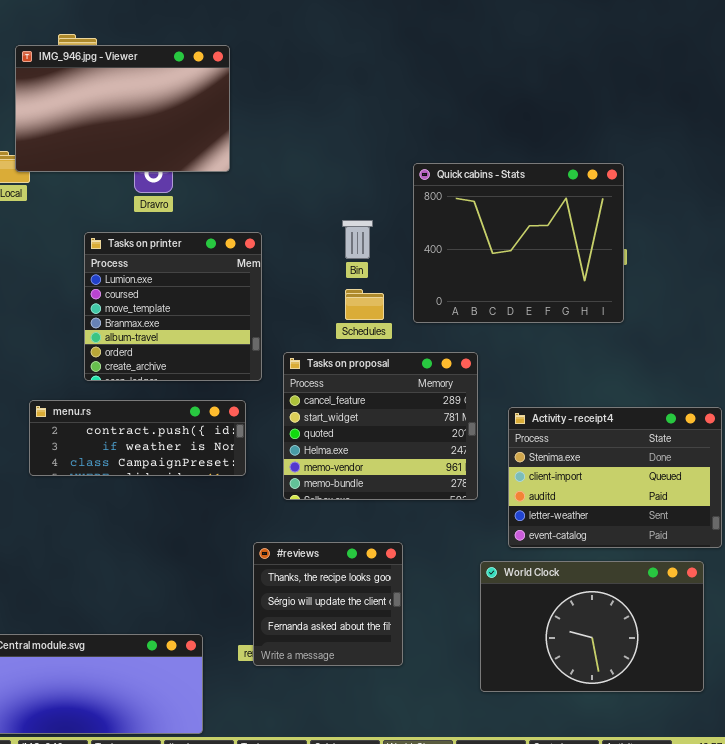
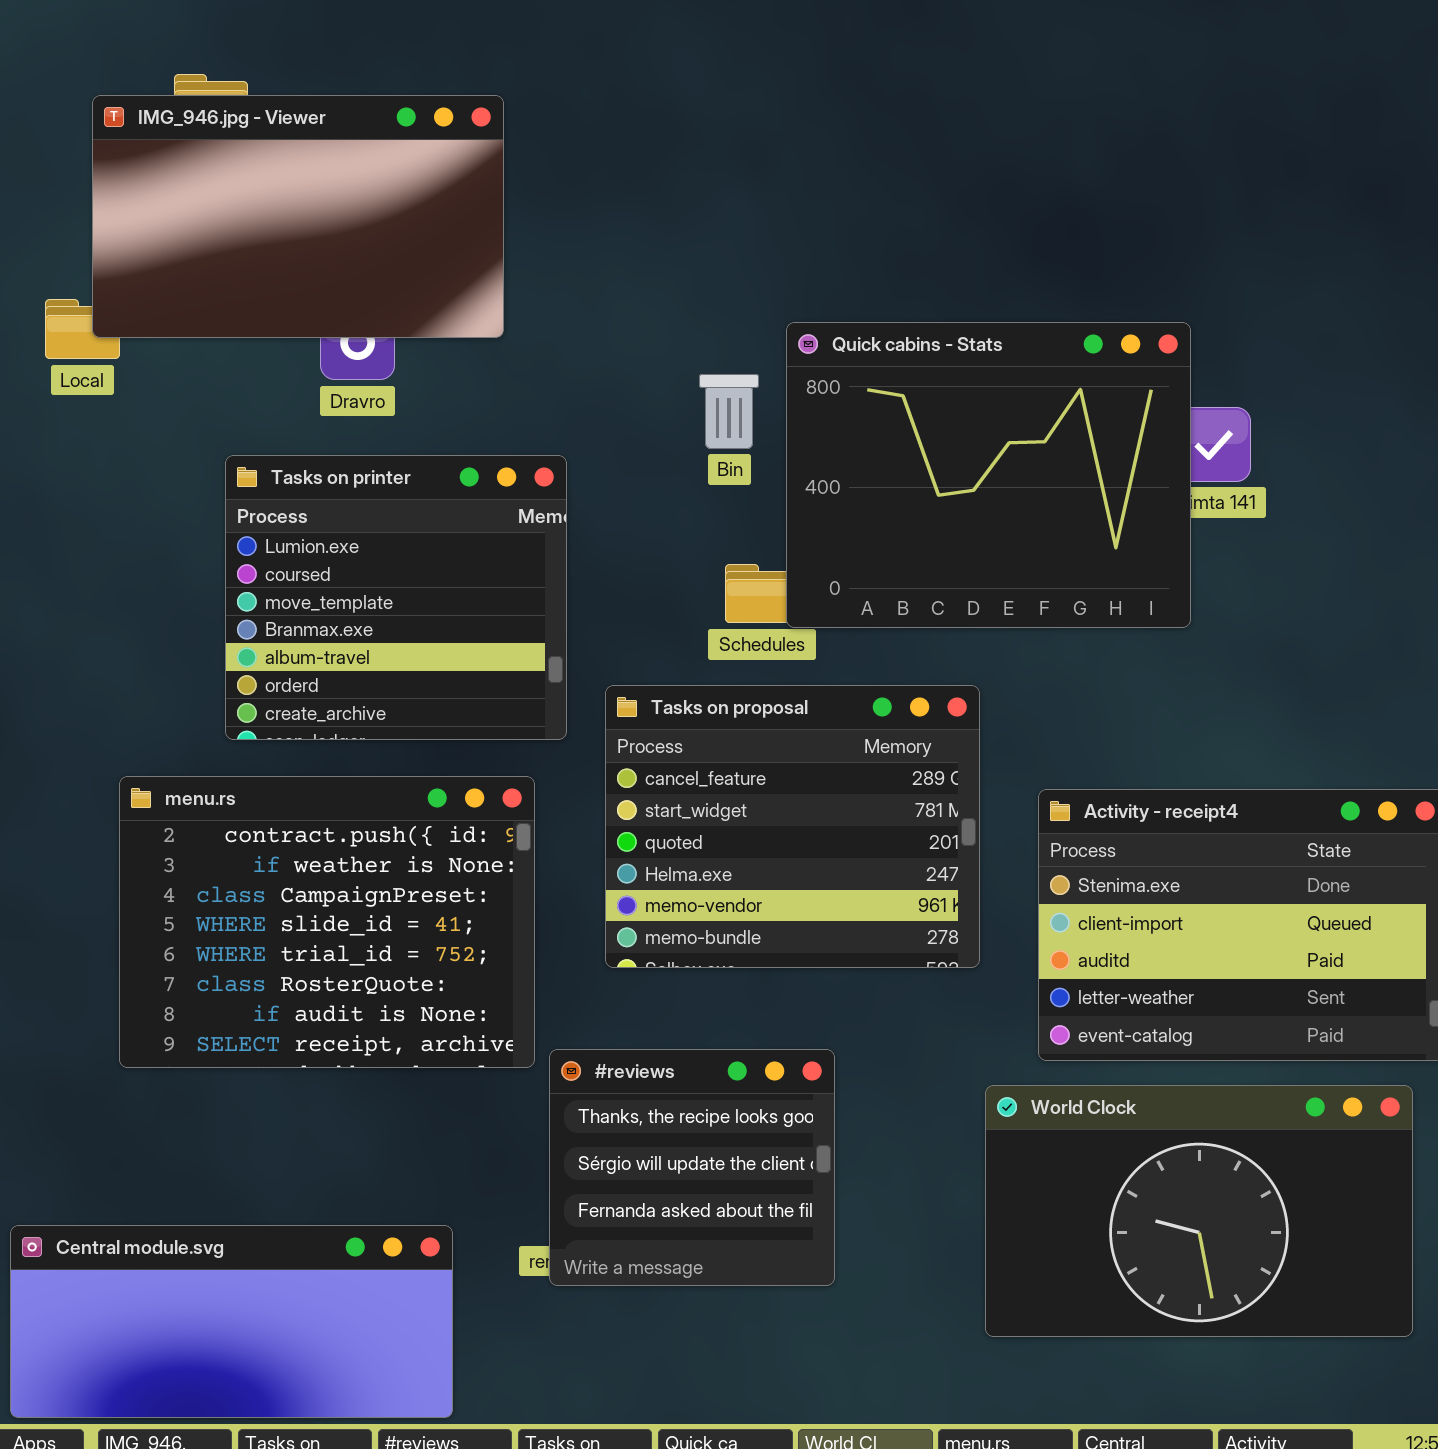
Quick cabins - Stats: [413,163,624,323] -> [786,322,1191,628], moved
Bin: [342,220,373,259] -> [699,374,759,449], moved
menu.rs: [29,400,246,476] -> [119,776,535,1068], resized

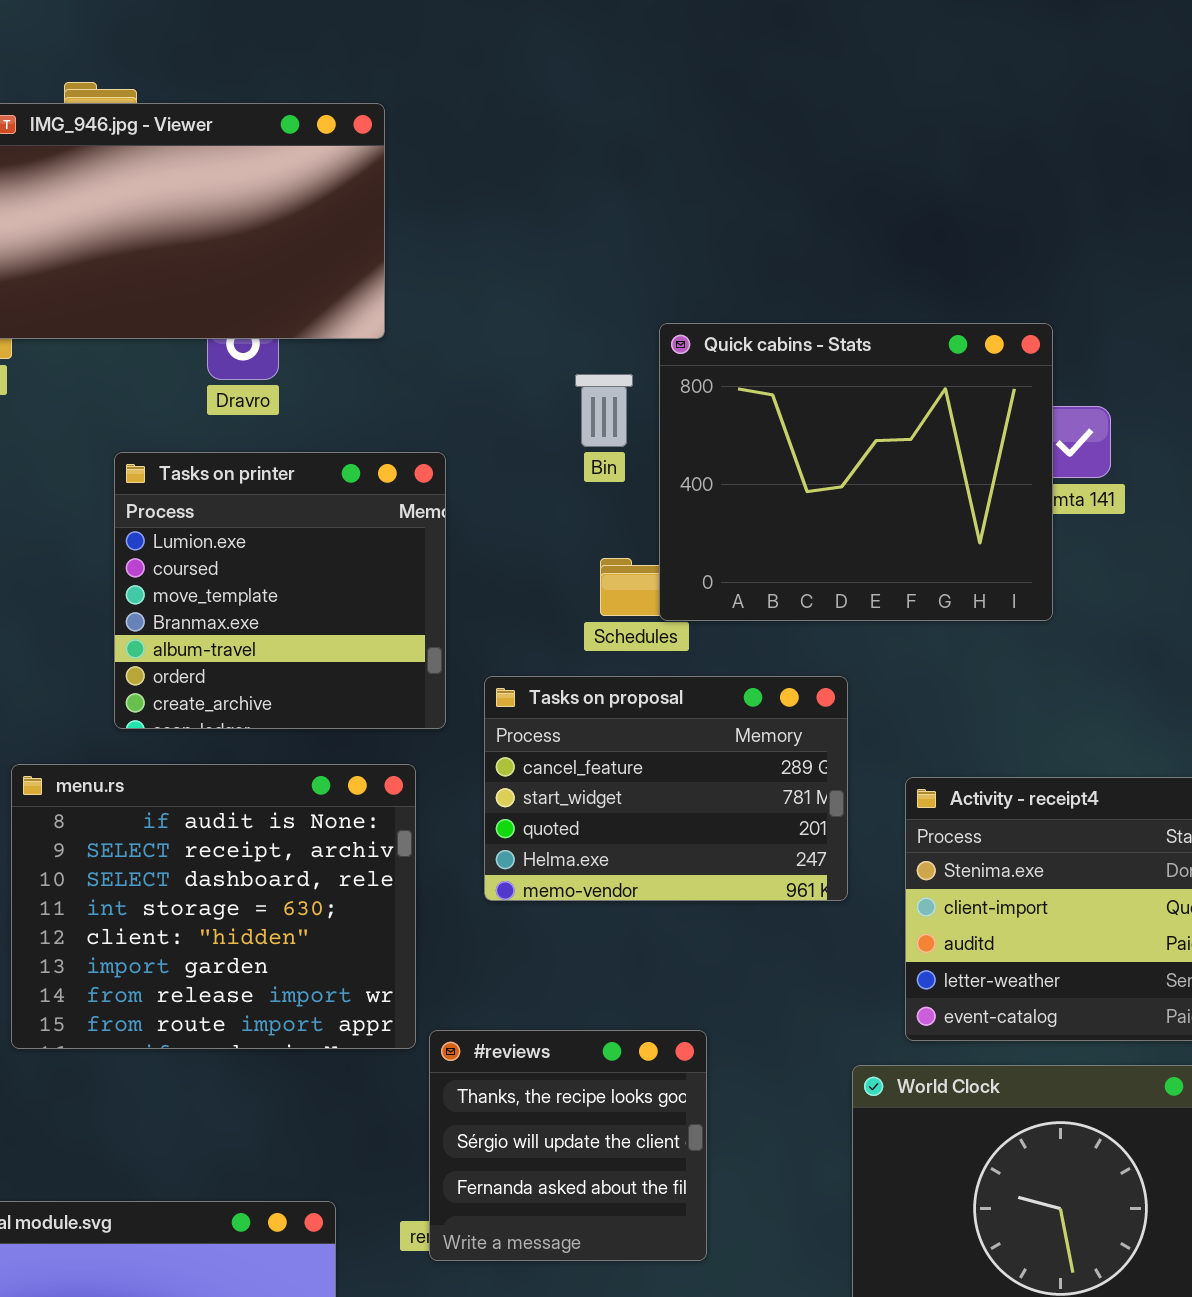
Tasks on proposal: [605,685,980,968] -> [484,676,848,901], resized
menu.rs: [119,776,535,1068] -> [11,764,416,1049], scrolled down 6 rows

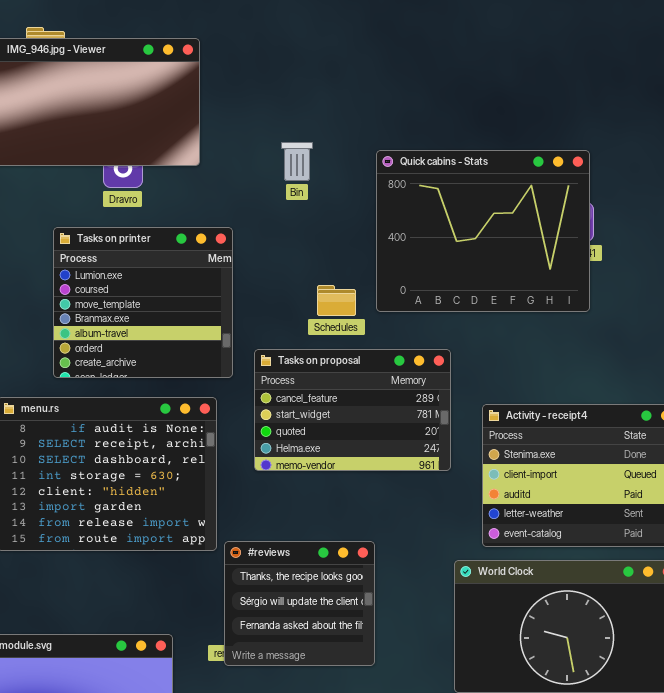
Quick cabins - Stats: [659,323,1053,621] -> [376,150,590,312], moved
Bin: [575,374,633,447] -> [281,142,313,181], moved

